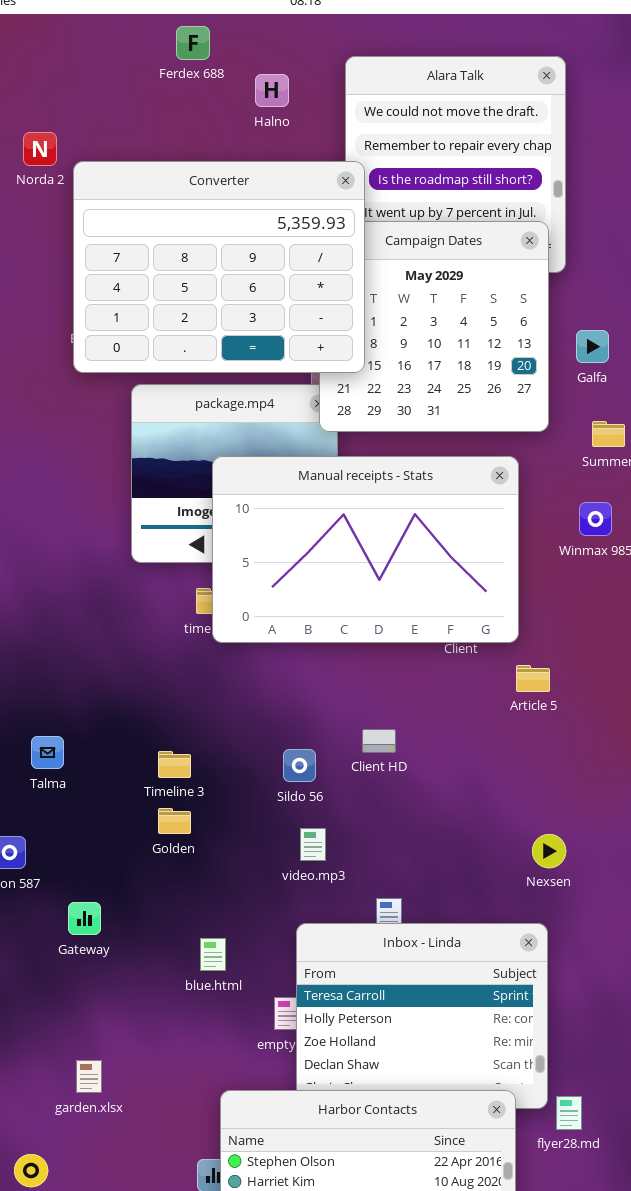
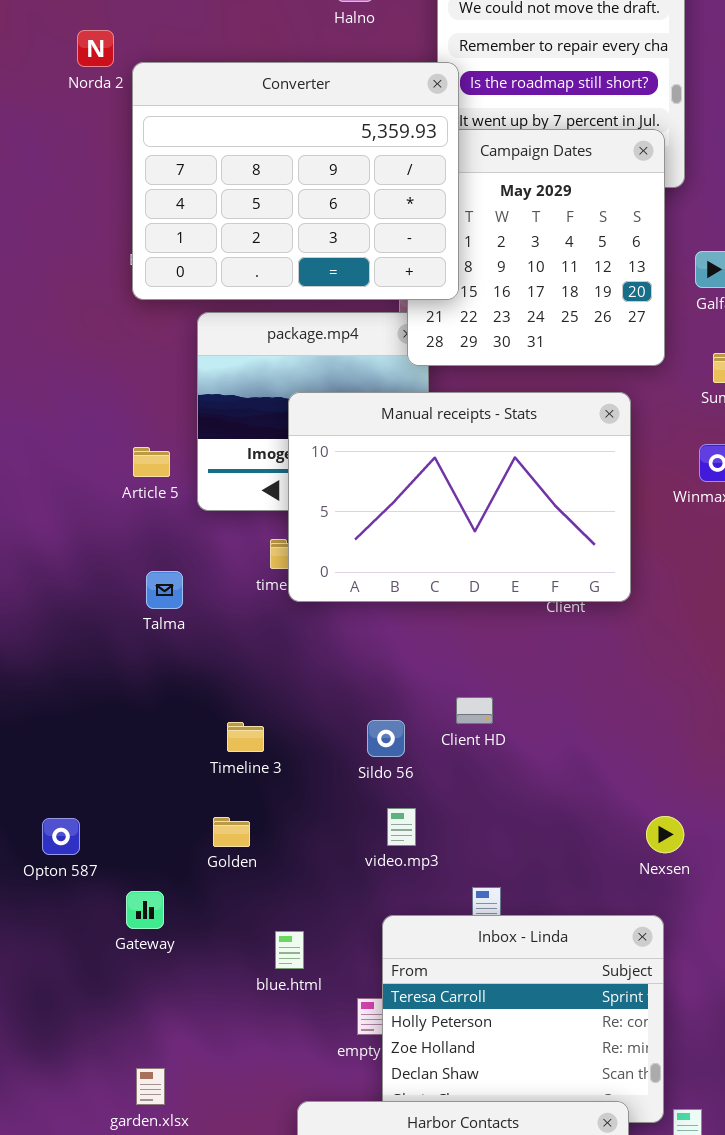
Article 5: [516,665,550,692] -> [133,447,170,477], moved
Talma: [31,736,64,769] -> [146,571,183,609], moved
Golden: [158,808,191,834] -> [213,817,250,847], moved

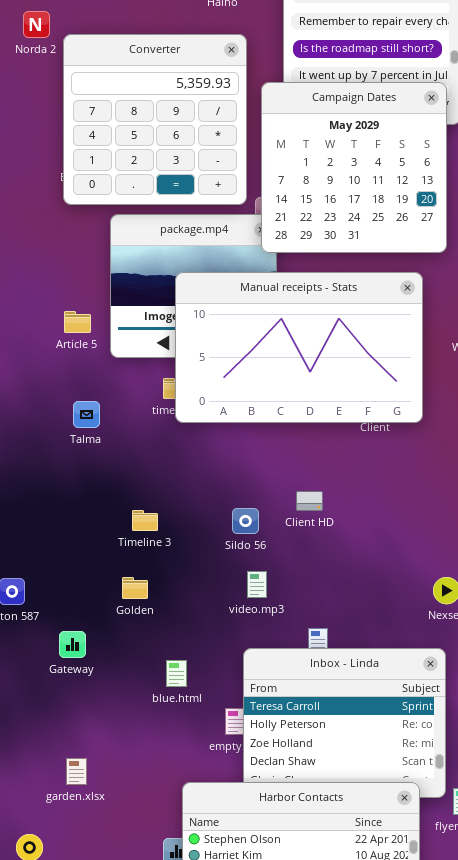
Converter: [132,62,459,300] -> [63,34,247,205], resized

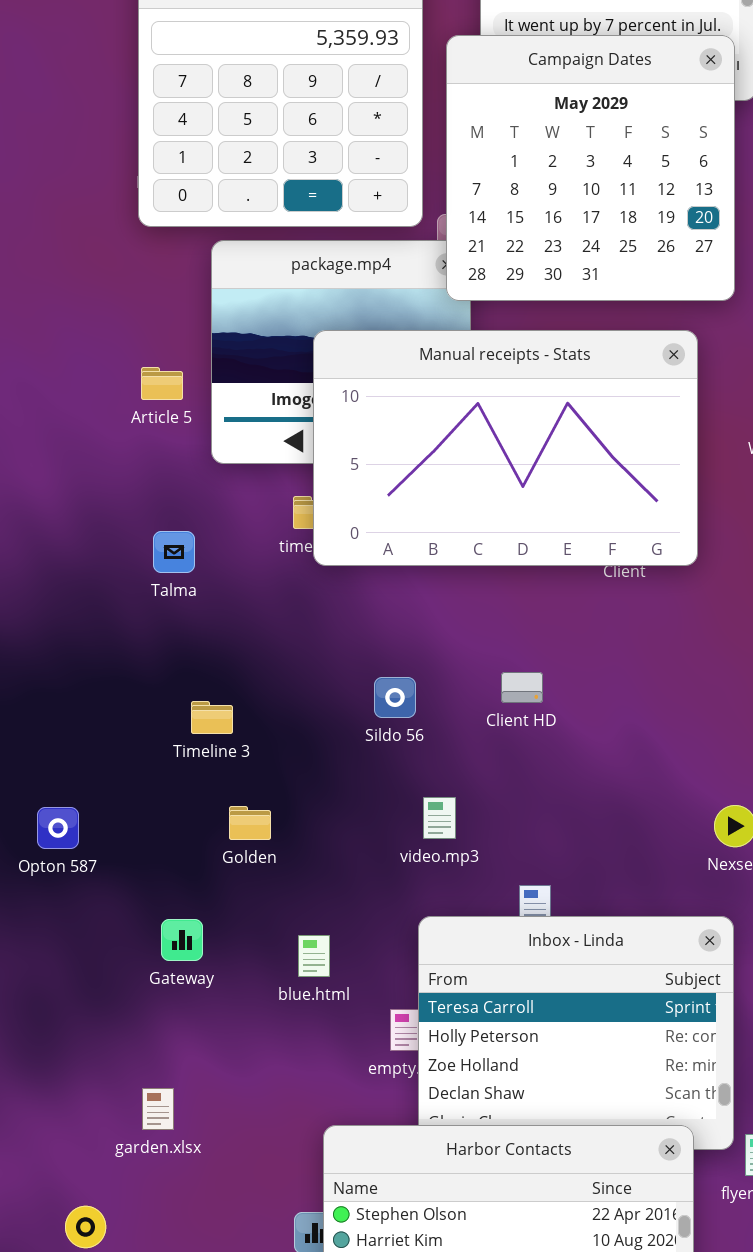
Article 5: [64,311,91,333] -> [141,367,183,400], moved
Sildo 56: [232,508,259,534] -> [374,677,416,718], moved
Timeline 3: [132,510,158,531] -> [191,701,233,734], moved
Gateway: [59,631,86,658] -> [161,919,203,961], moved

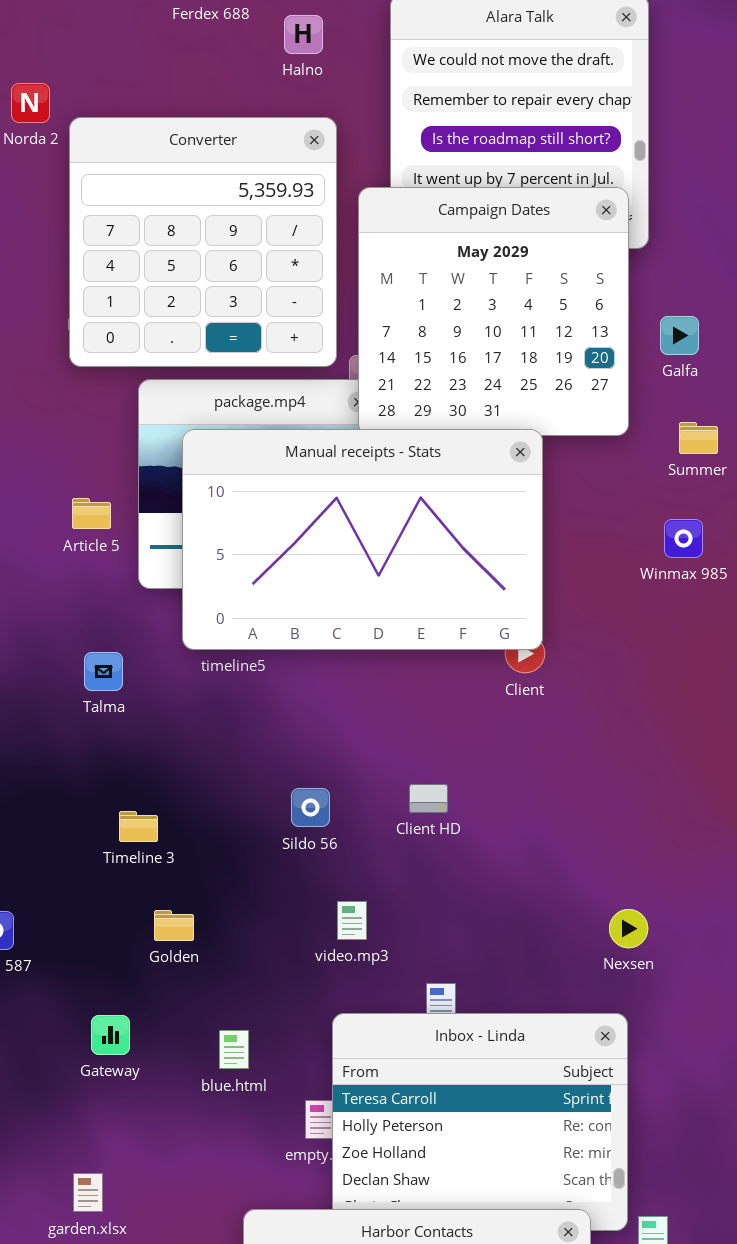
Manual receipts - Stats: [313,330,698,566] -> [182,429,543,650], moved

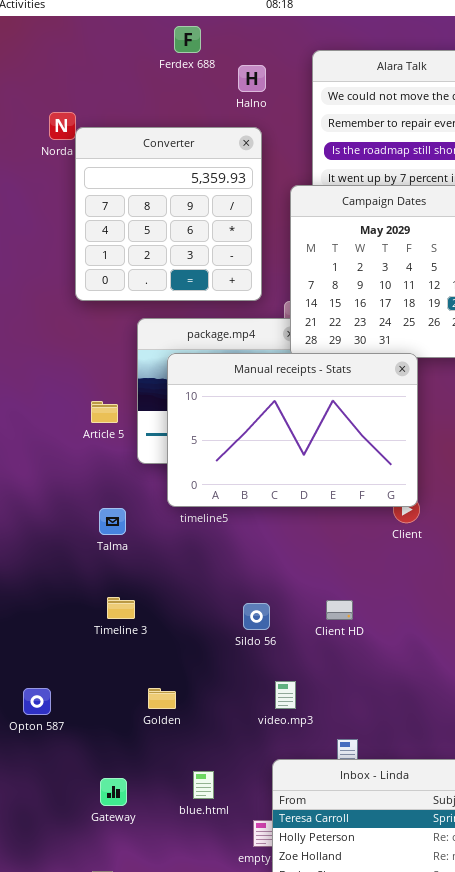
Converter: [69,117,337,367] -> [75,127,262,301], moved
Timeline 3: [119,811,158,842] -> [107,597,135,619], moved
Gateway: [91,1015,130,1055] -> [100,778,127,806], moved

